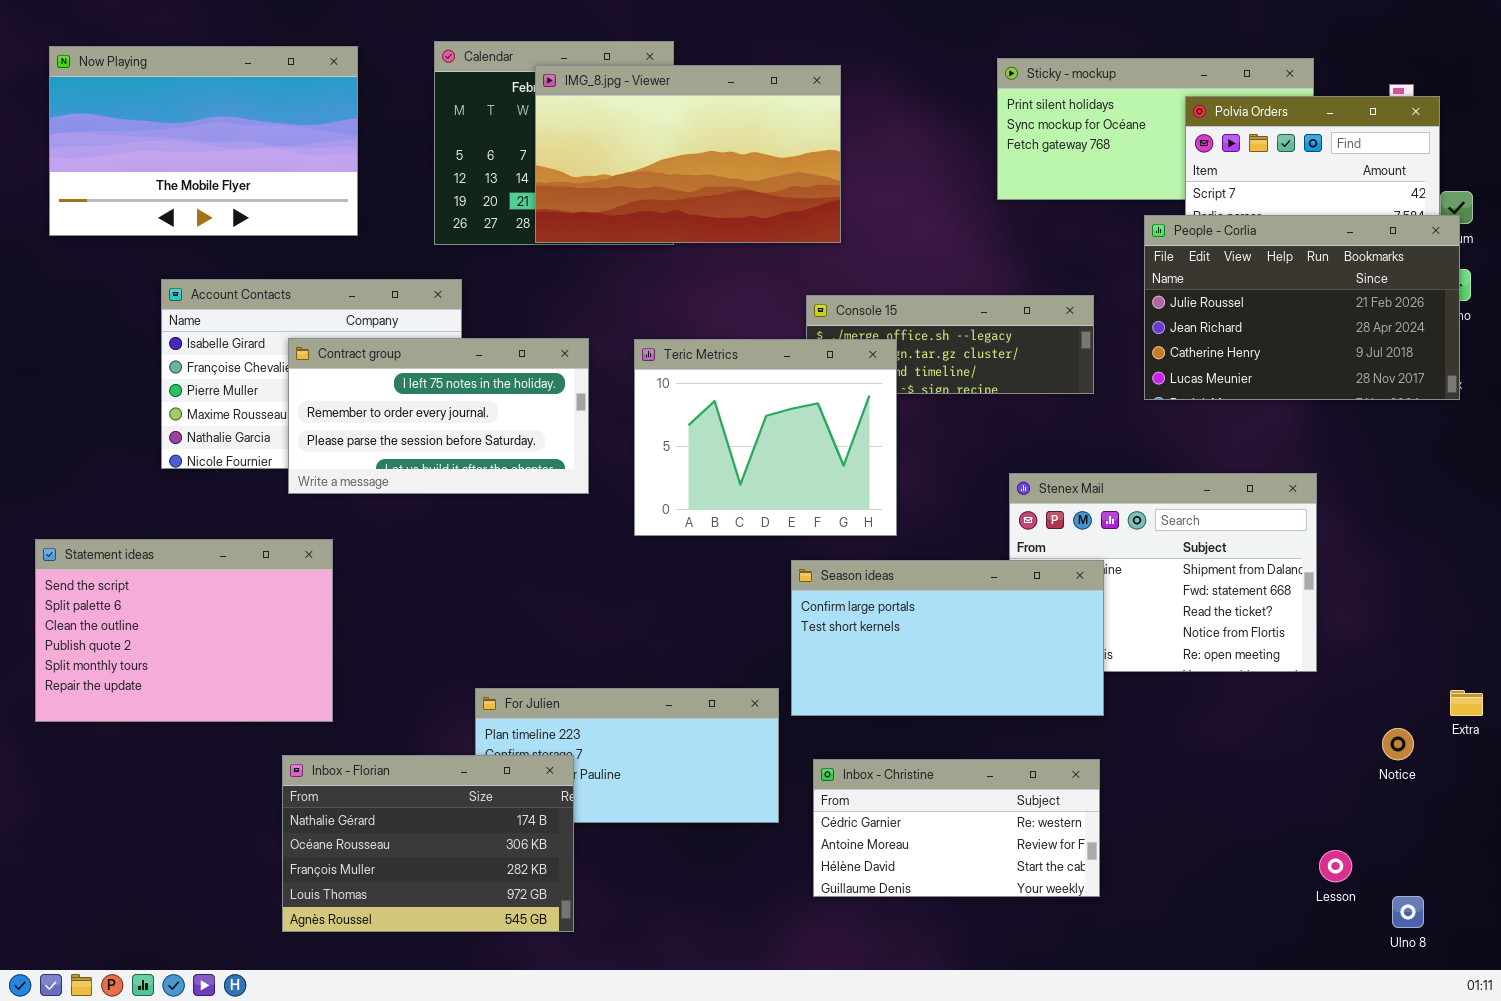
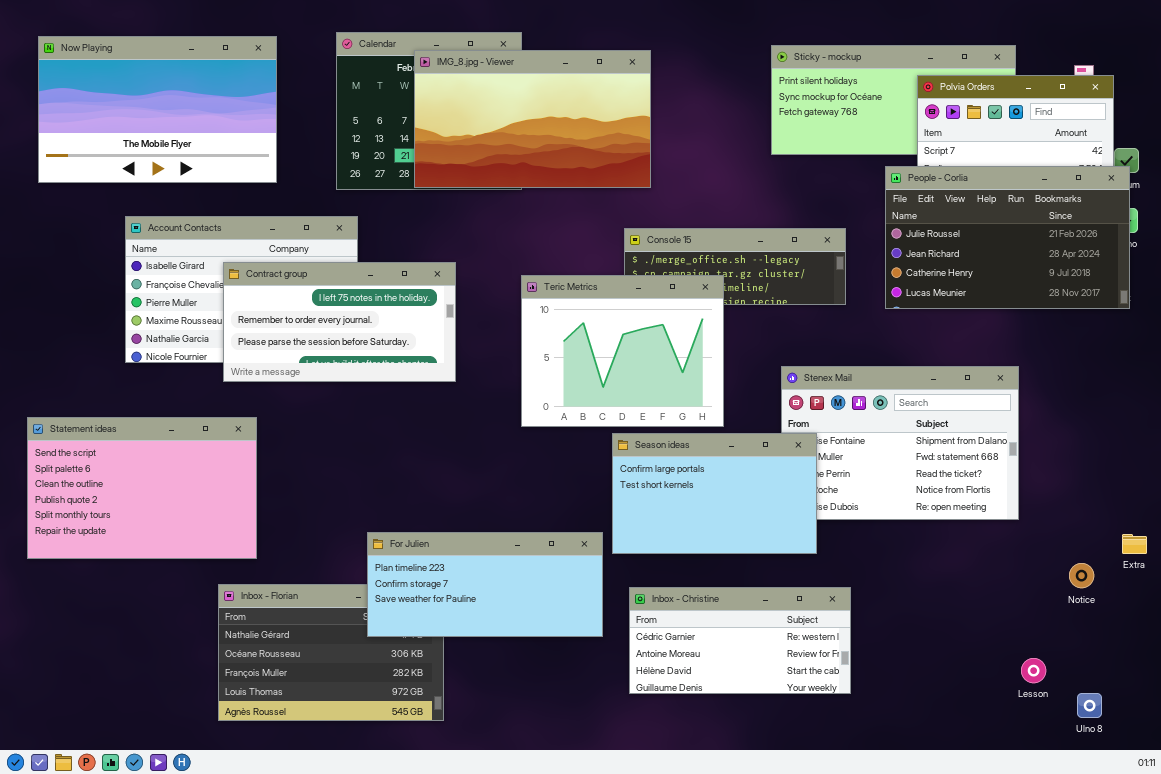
Teric Metrics: [634,339,897,536] -> [521,275,724,427], moved
Season ideas: [791,560,1104,716] -> [612,433,817,554], resized
For Julien: [475,688,779,823] -> [367,532,603,637], raised

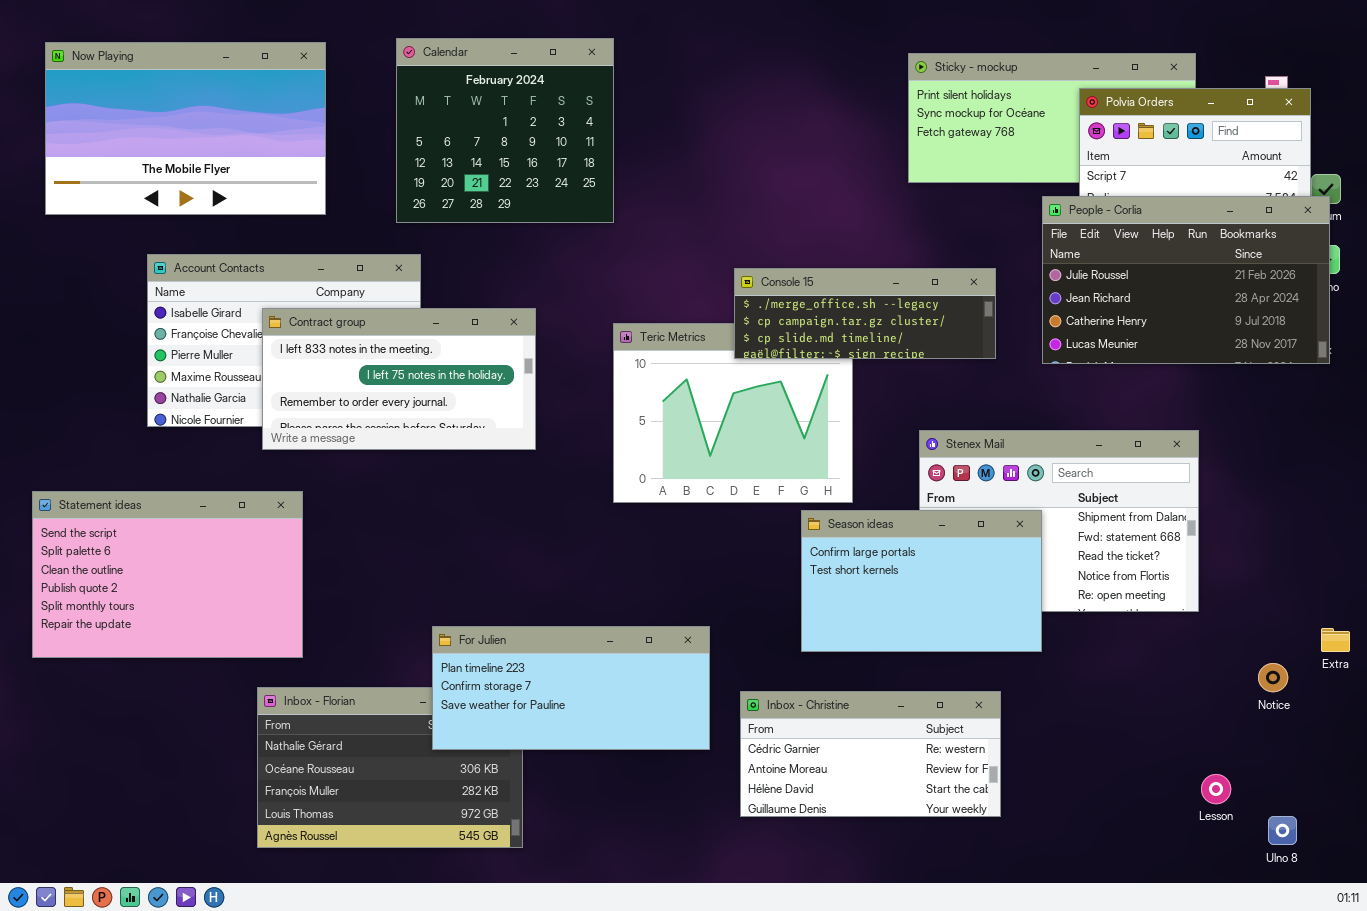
IMG_8.jpg - Viewer: [414,50,651,188] -> none, closed
Console 15: [624,228,846,305] -> [734,268,996,359], raised
Contract group: [223,262,456,382] -> [262,308,536,450], scrolled up 1 row
Season ideas: [612,433,817,554] -> [801,510,1042,652], moved

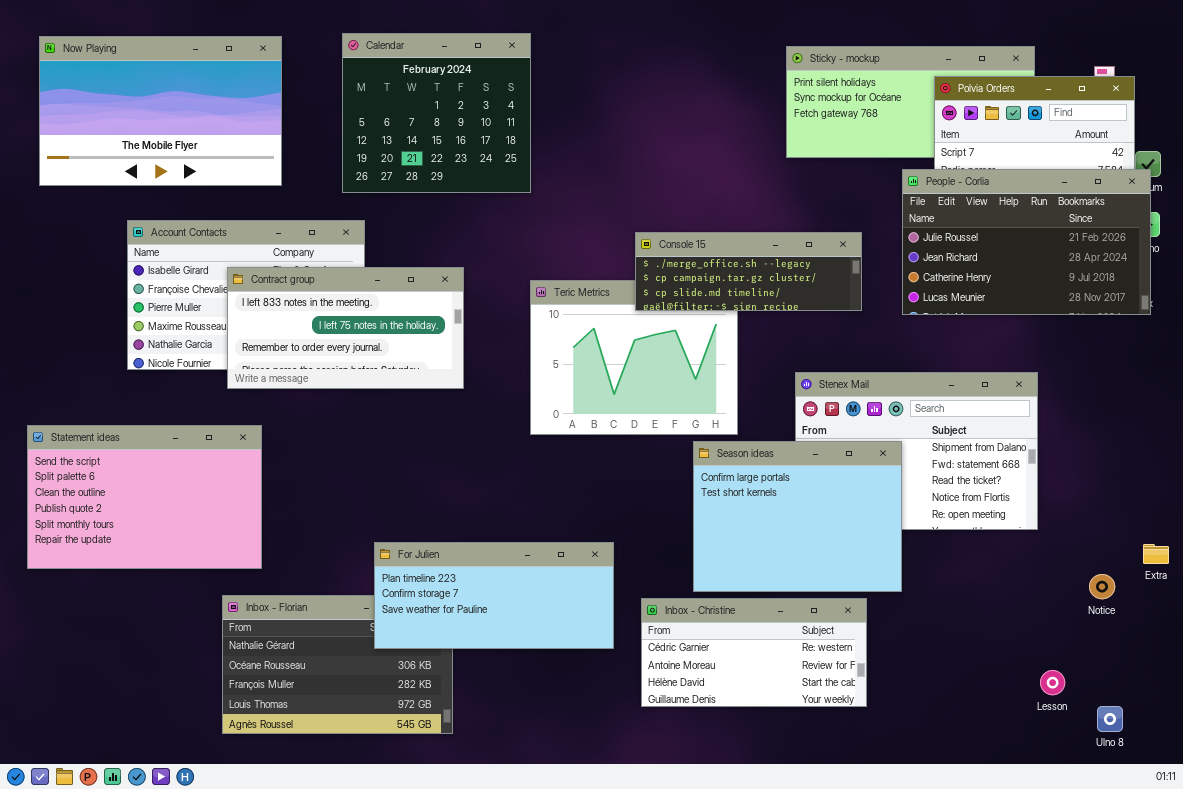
Season ideas: [801,510,1042,652] -> [693,441,902,592], resized

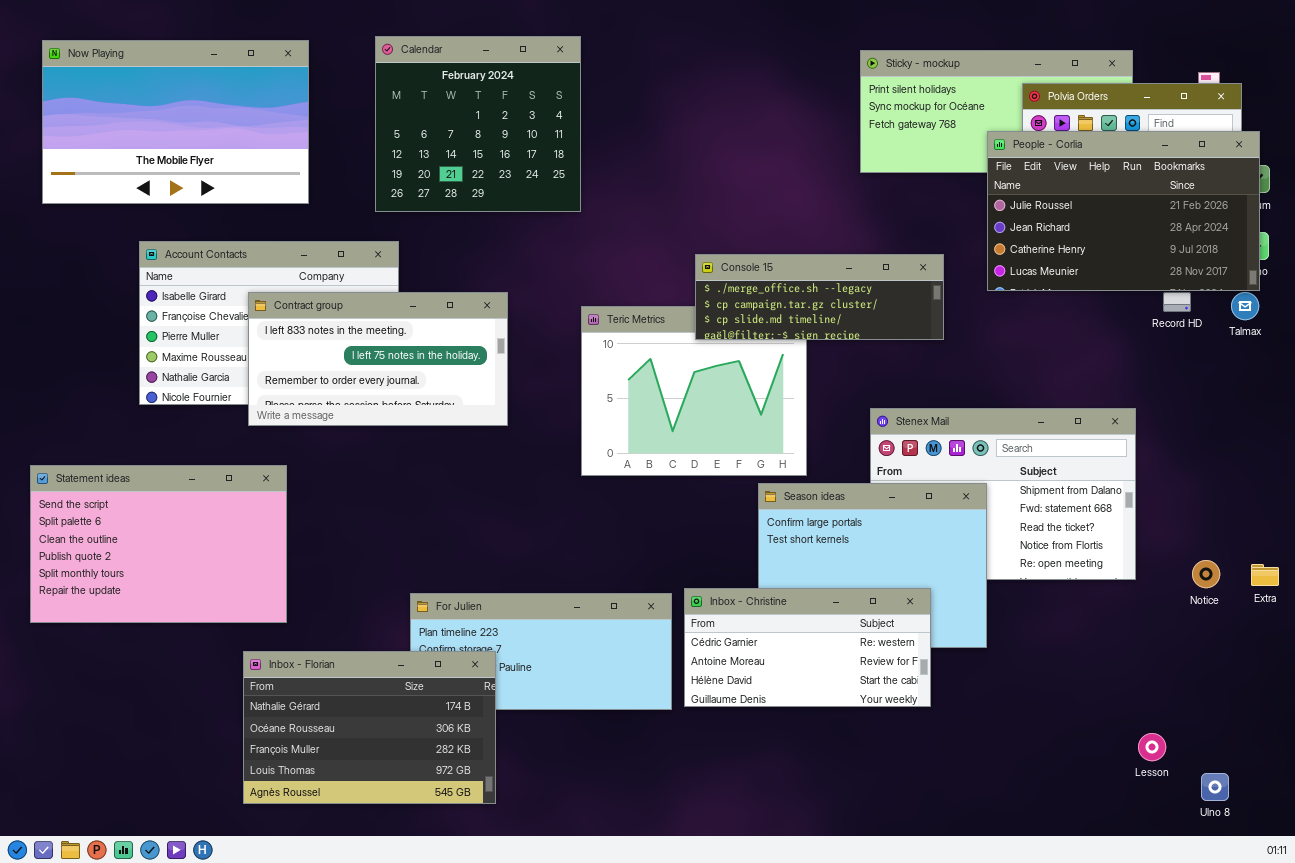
People - Corlia: [902,169,1151,315] -> [987,131,1260,291], moved
Extra: [1143,544,1169,564] -> [1251,564,1279,586], moved
Notice: [1089,574,1115,599] -> [1192,560,1220,588], moved
Inbox - Florian: [222,595,453,734] -> [243,651,496,804], raised
Inbox - Christine: [641,598,867,707] -> [684,588,931,707], moved

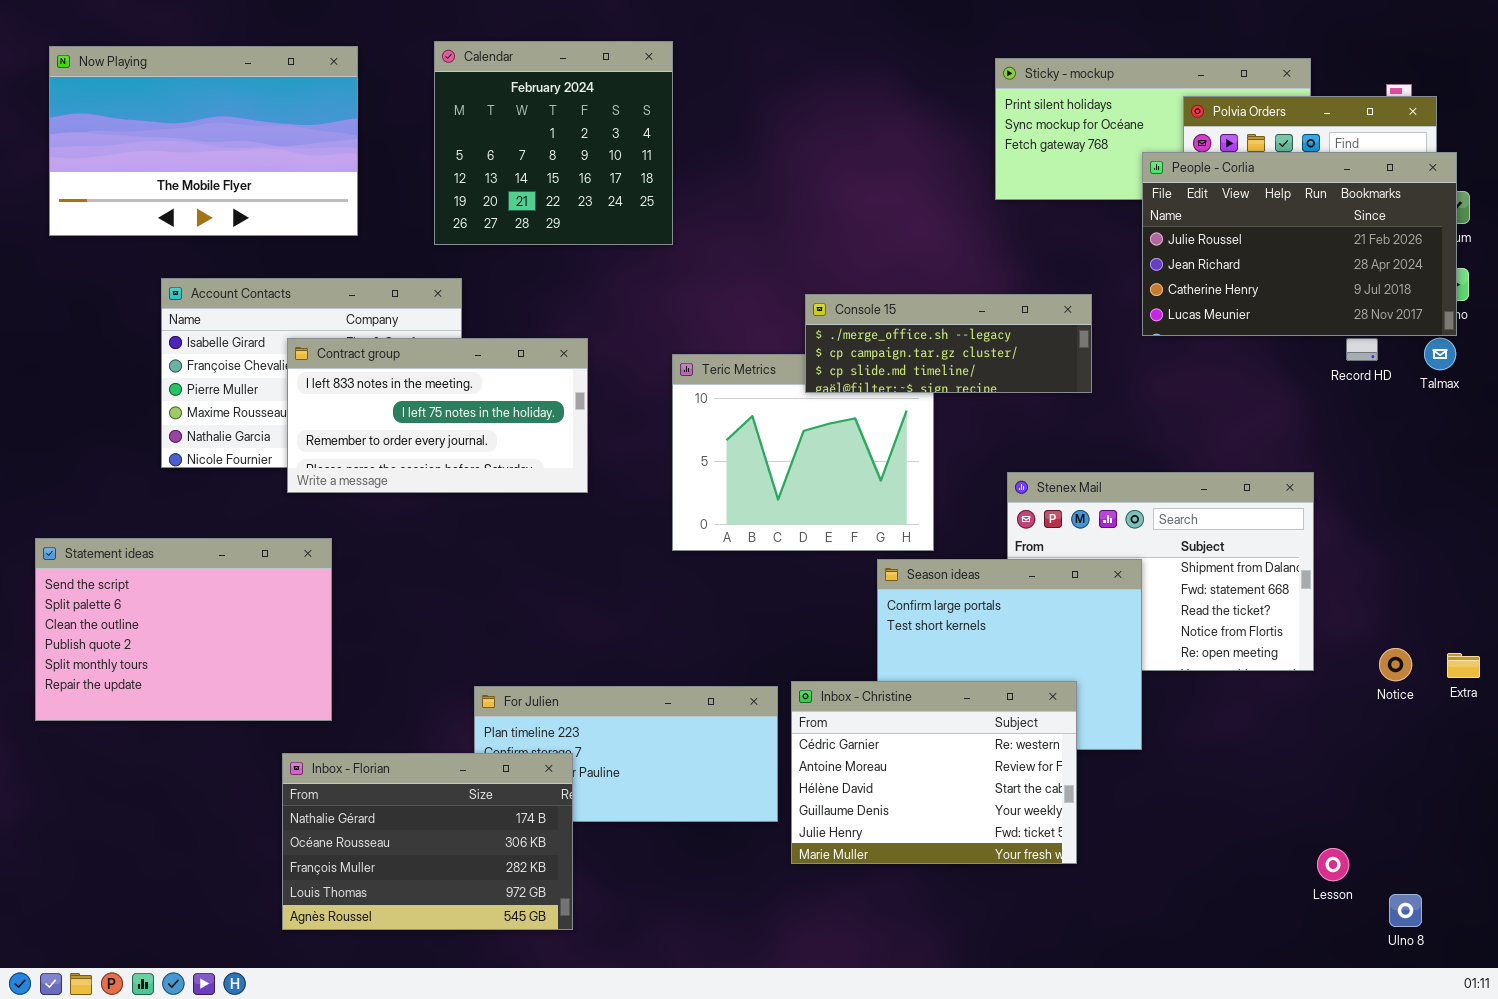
Inbox - Christine: [684,588,931,707] -> [791,681,1077,864], resized

